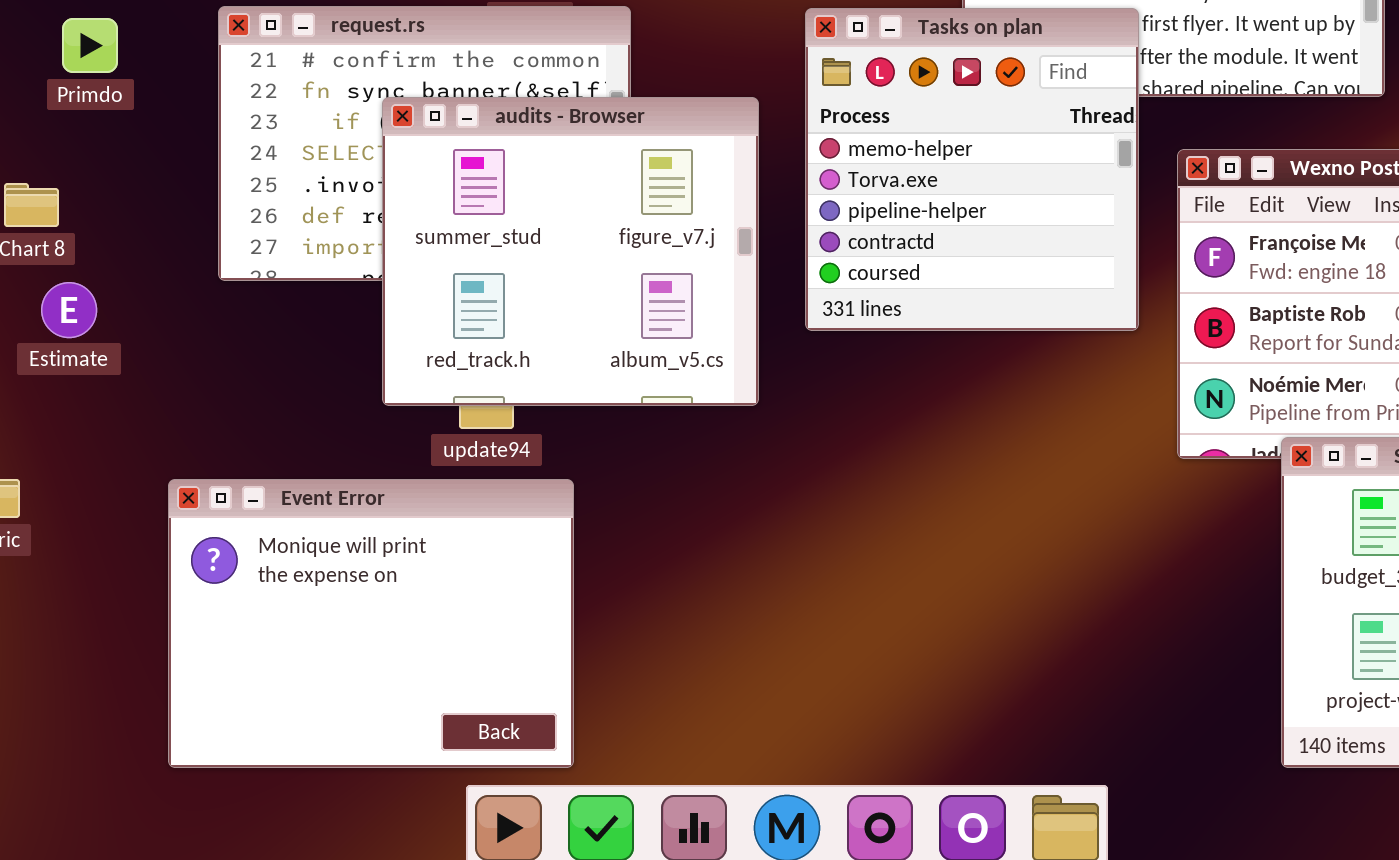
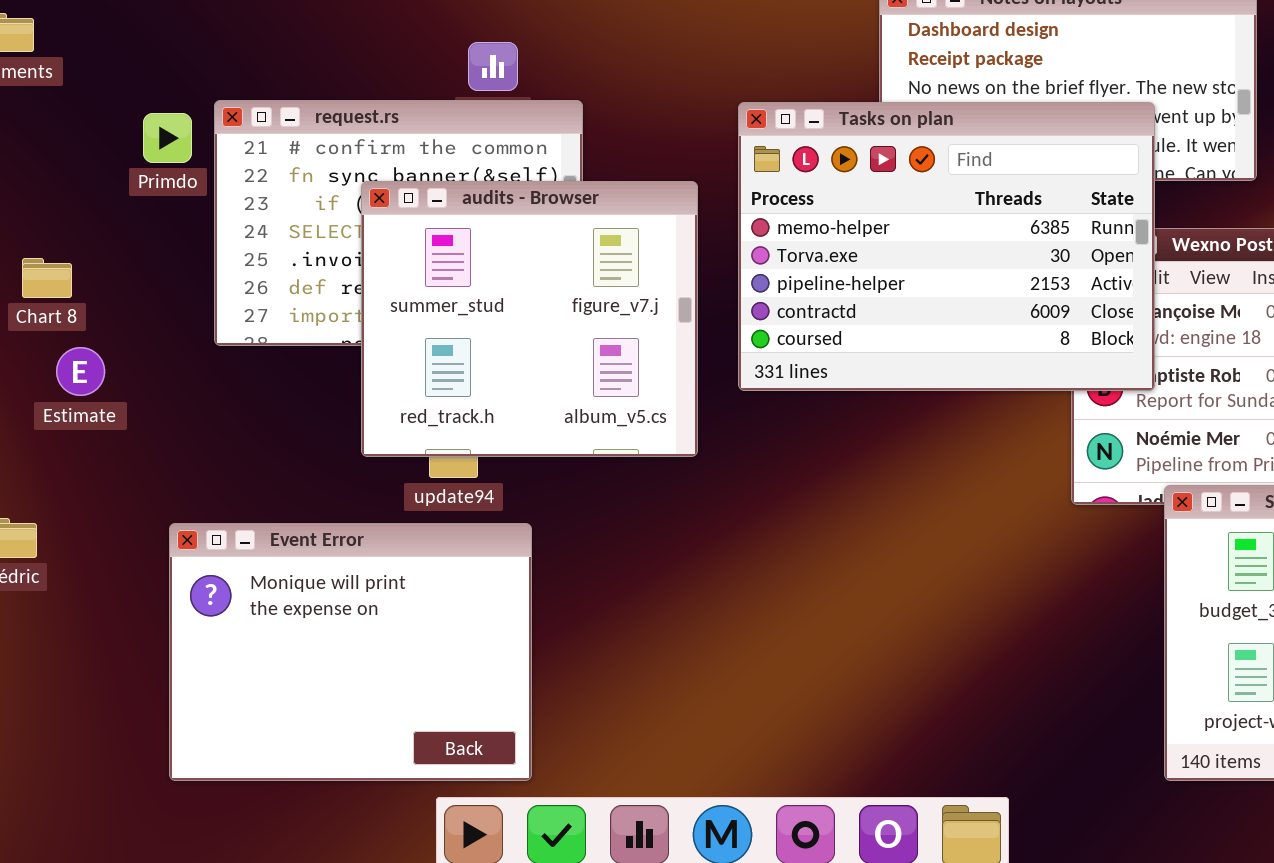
Tasks on plan: [805,8,1139,331] -> [738,102,1155,391], resized
Primdo: [62,18,118,73] -> [143,113,192,163], moved

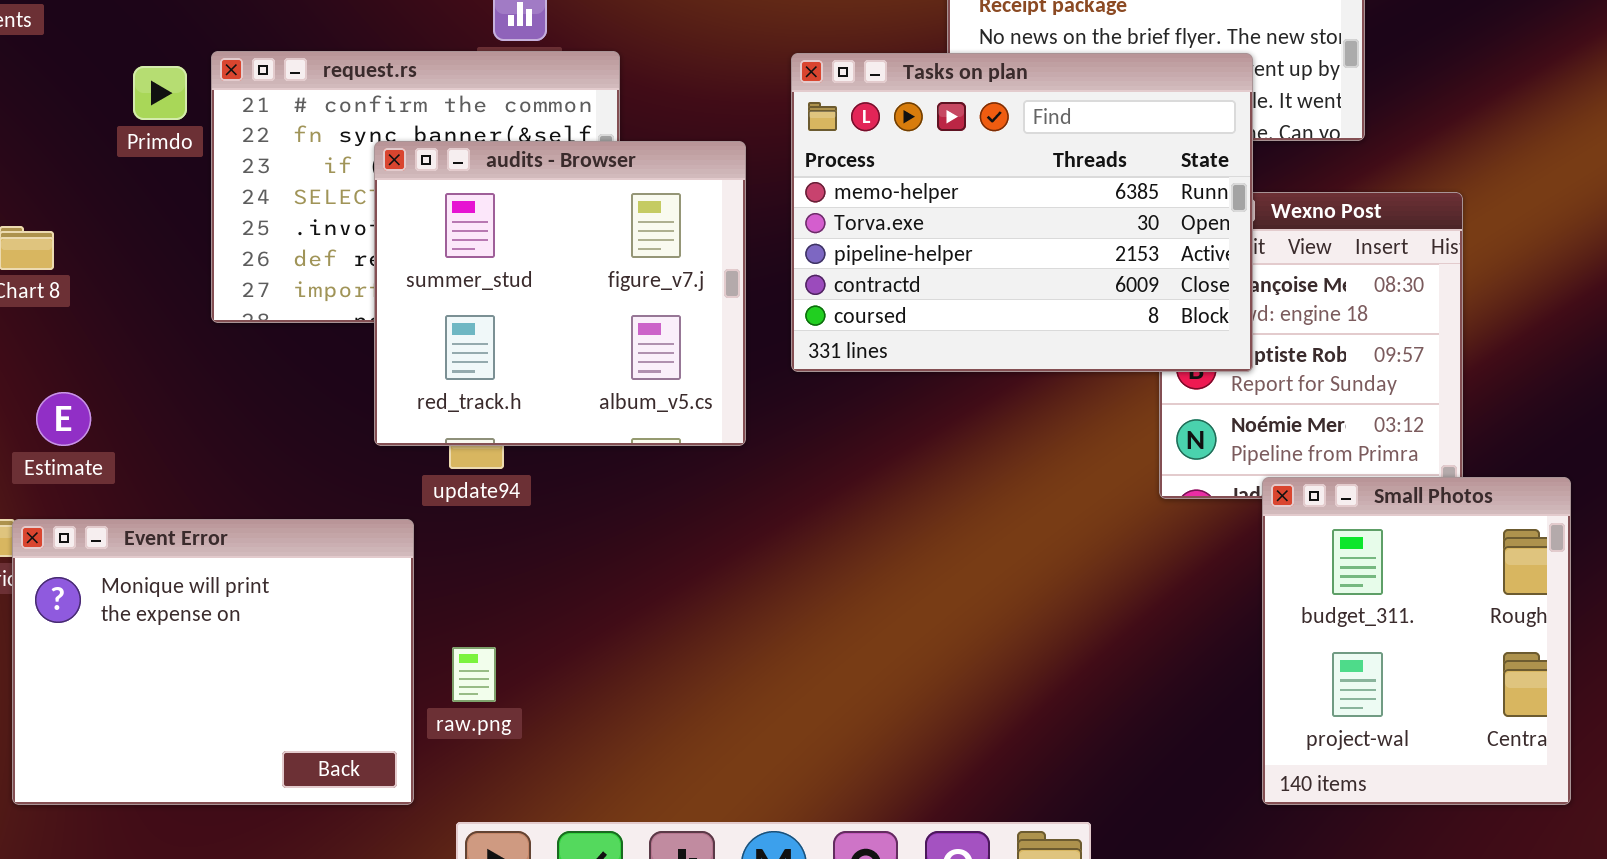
Estimate: [56,347,105,396] -> [36,392,91,446], moved
Event Error: [169,523,532,781] -> [12,519,414,805], moved

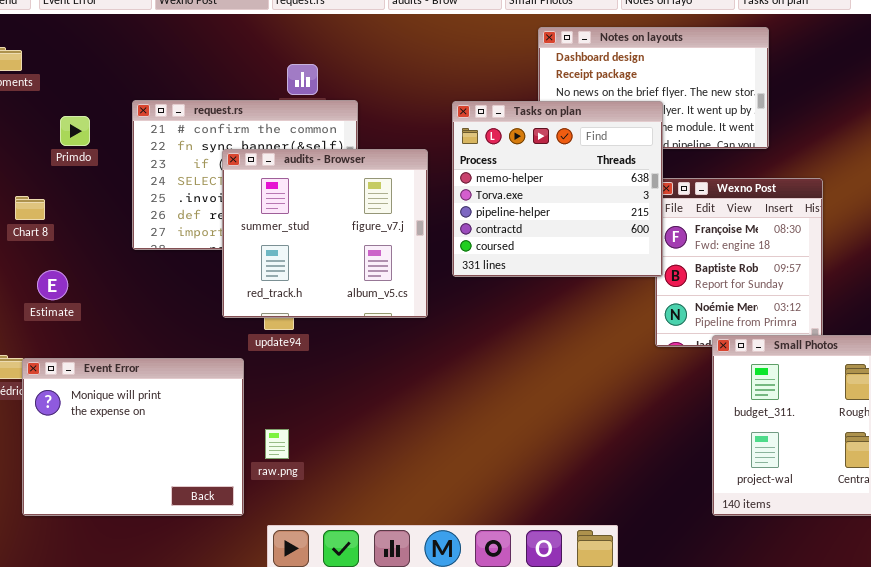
Tasks on plan: [791,53,1253,372] -> [452,101,663,277], resized
Primdo: [133,66,187,120] -> [60,116,90,146], moved
Estimate: [36,392,91,446] -> [37,270,68,300], moved

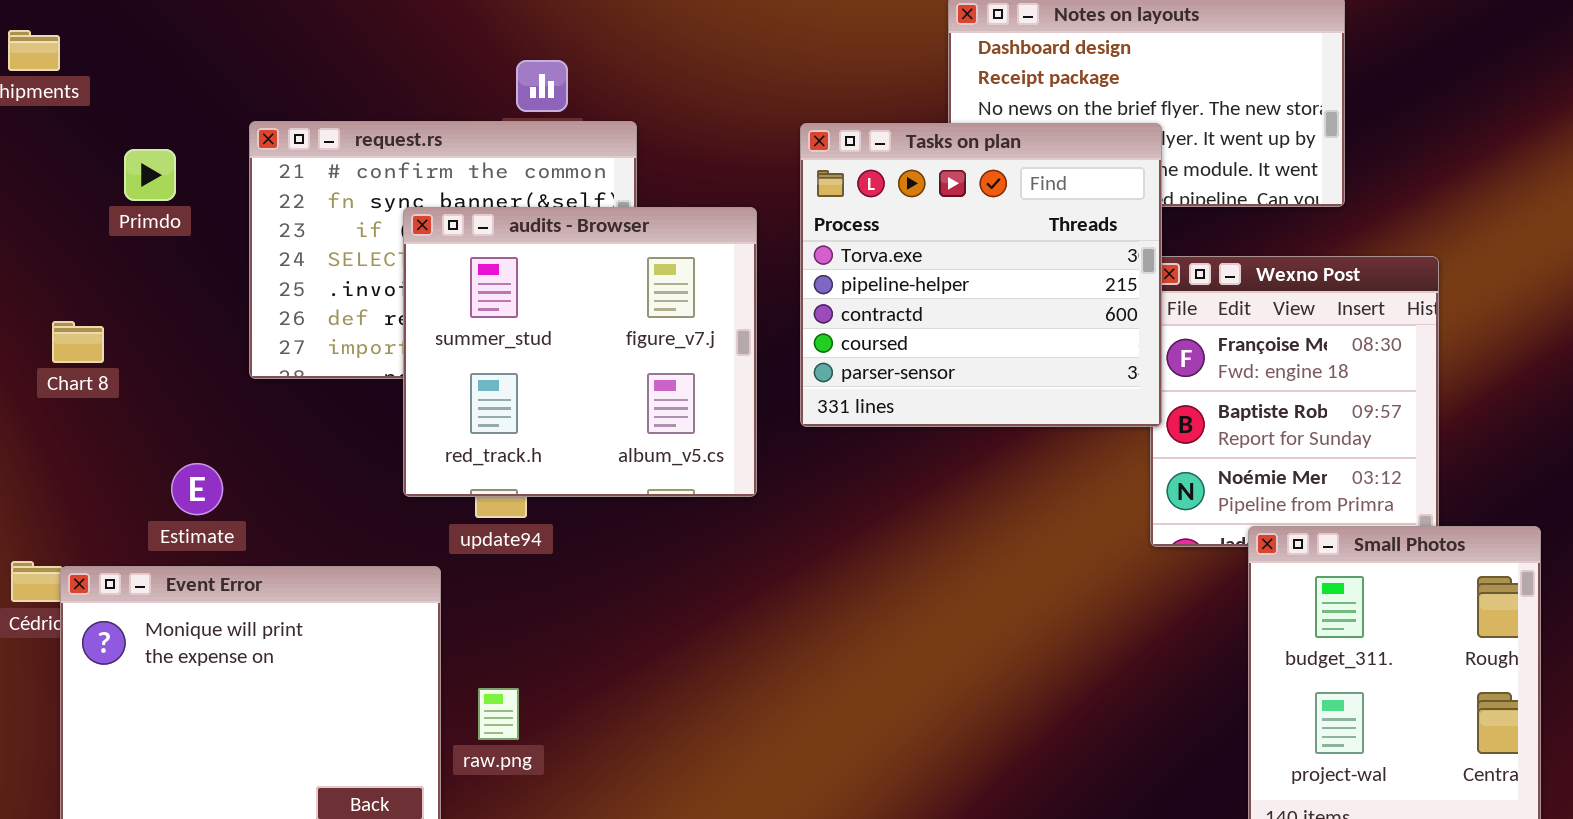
Tasks on plan: [452,101,663,277] -> [800,123,1162,427], scrolled down 1 row
Chart 8: [15,196,45,220] -> [52,321,104,363], moved
Estimate: [37,270,68,300] -> [171,463,223,515], moved

